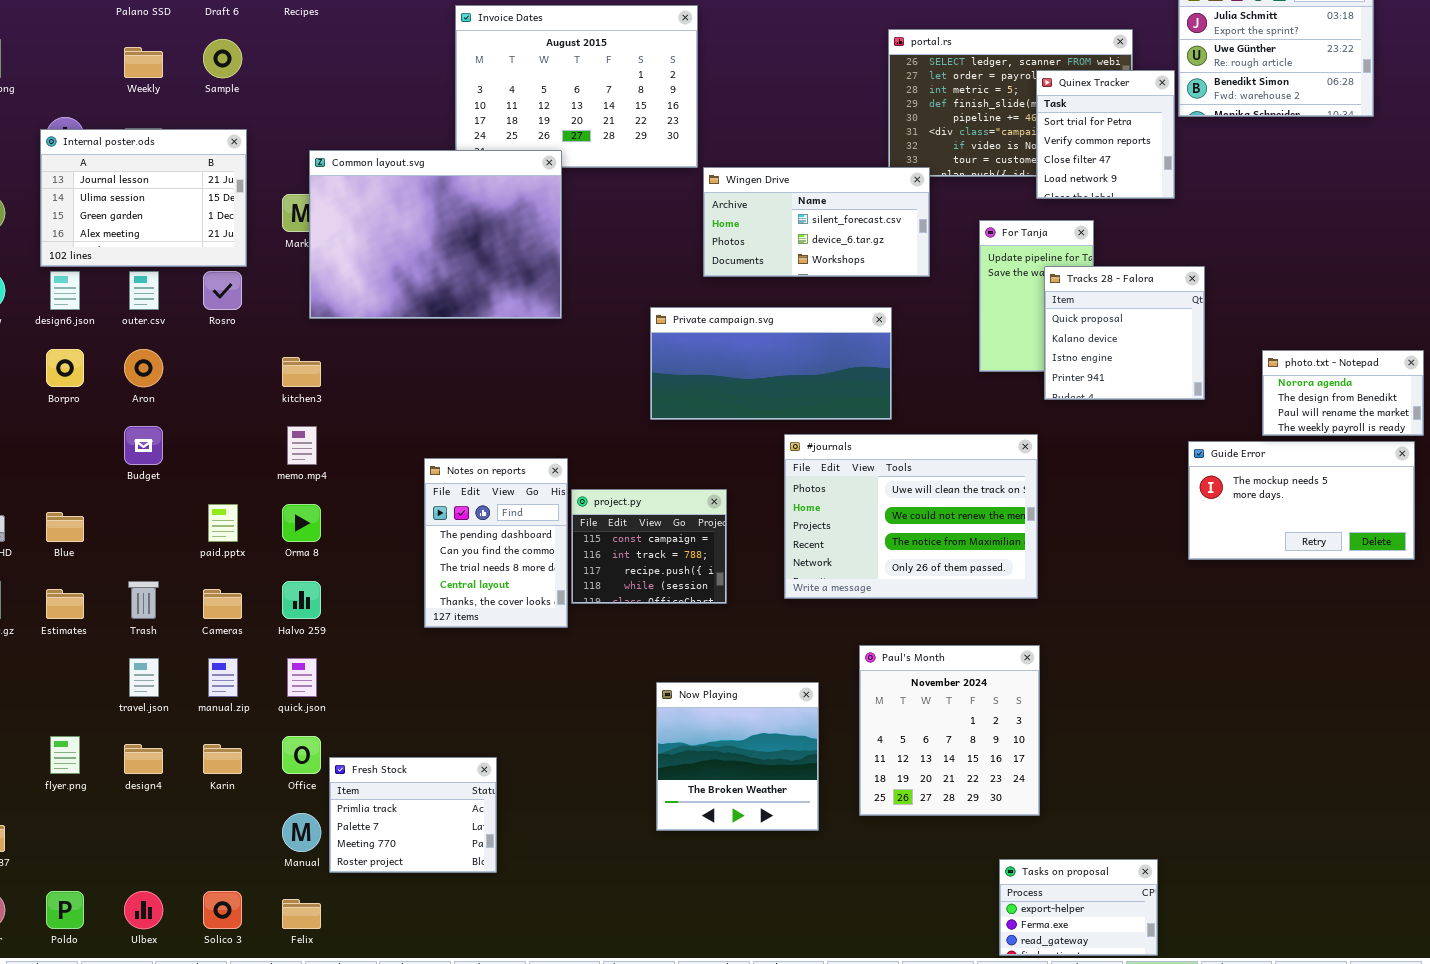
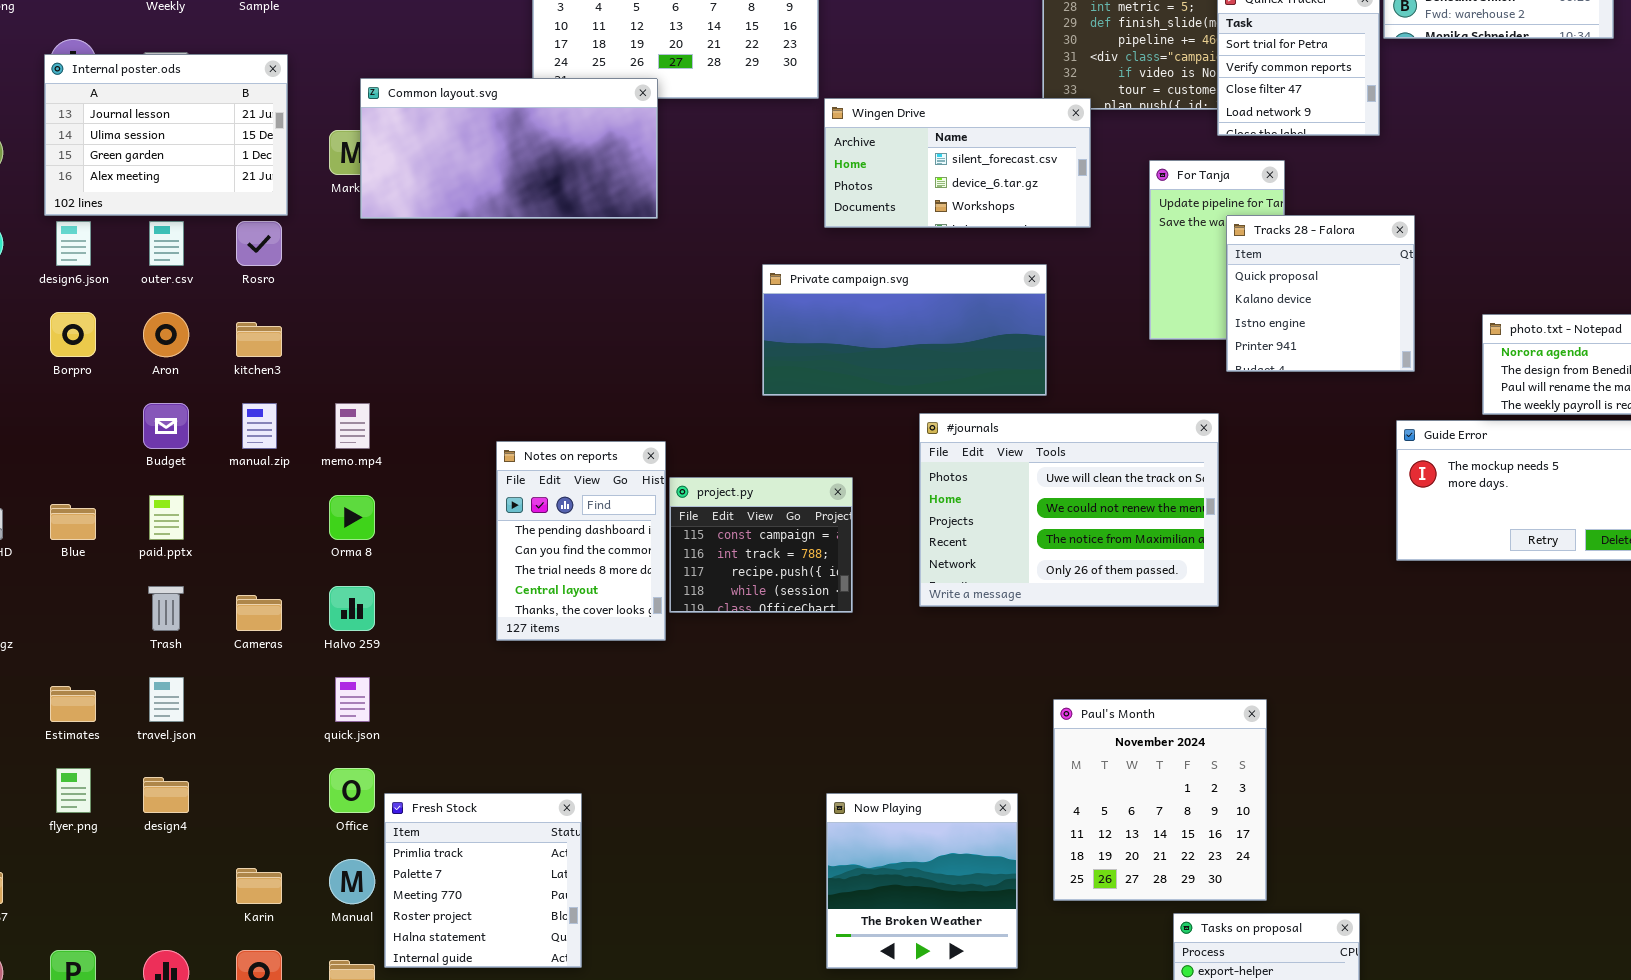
Common layout.svg: [309,150,562,319] -> [360,78,658,219], resized
kitchen3: [282,357,321,387] -> [236,322,282,357], moved
paid.pptx: [208,504,238,542] -> [149,495,184,540], moved
Estimates: [46,589,84,619] -> [50,686,96,722], moved
Paul's Month: [859,645,1040,816] -> [1053,699,1267,901], moved
manual.zip: [208,658,238,697] -> [242,403,277,449], moved
Now Playing: [656,682,819,831] -> [826,793,1018,969], moved
Karin: [203,744,242,774] -> [236,868,282,904], moved
Fresh Stock: [329,757,497,873] -> [384,793,582,968], resized

